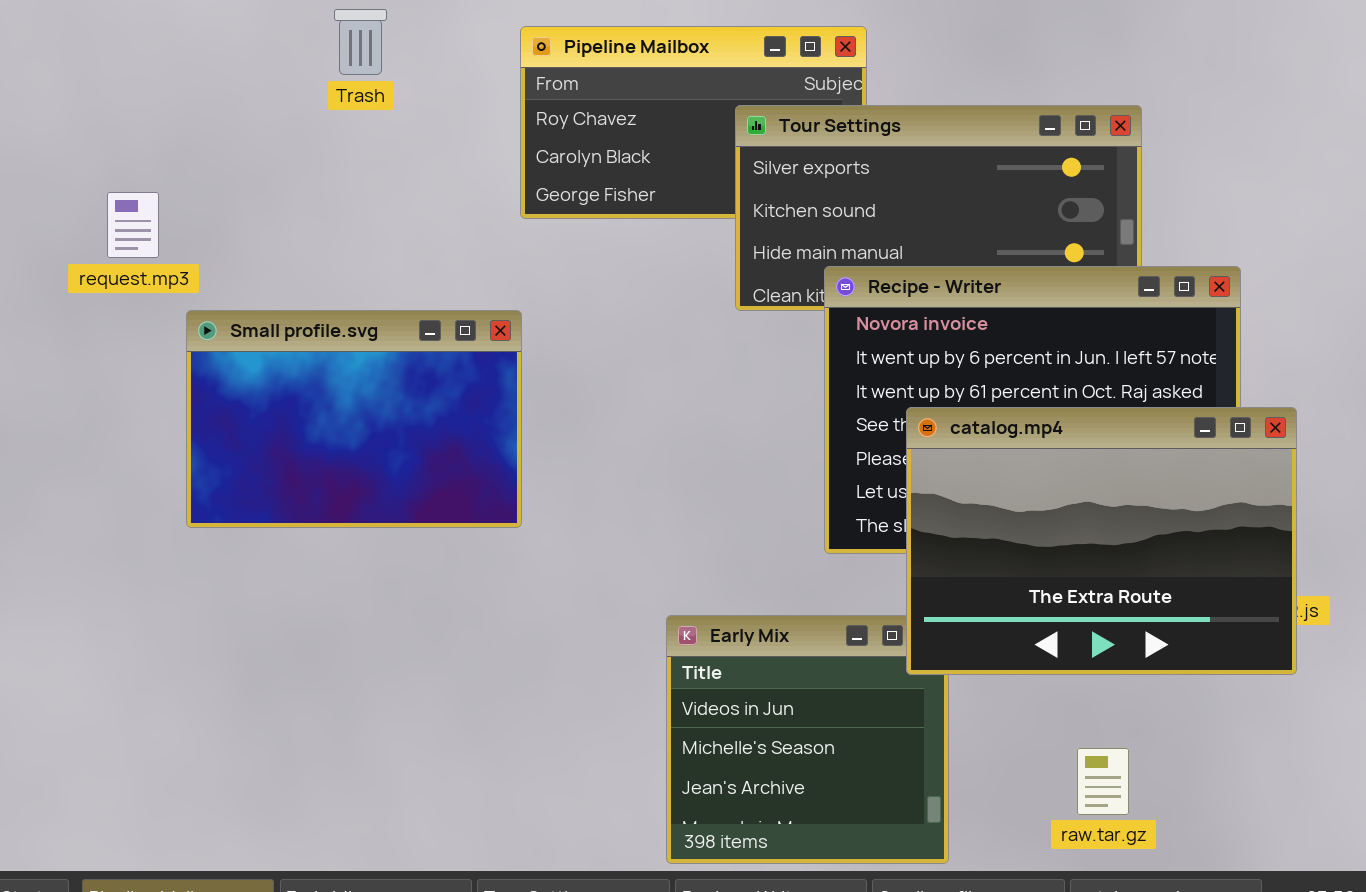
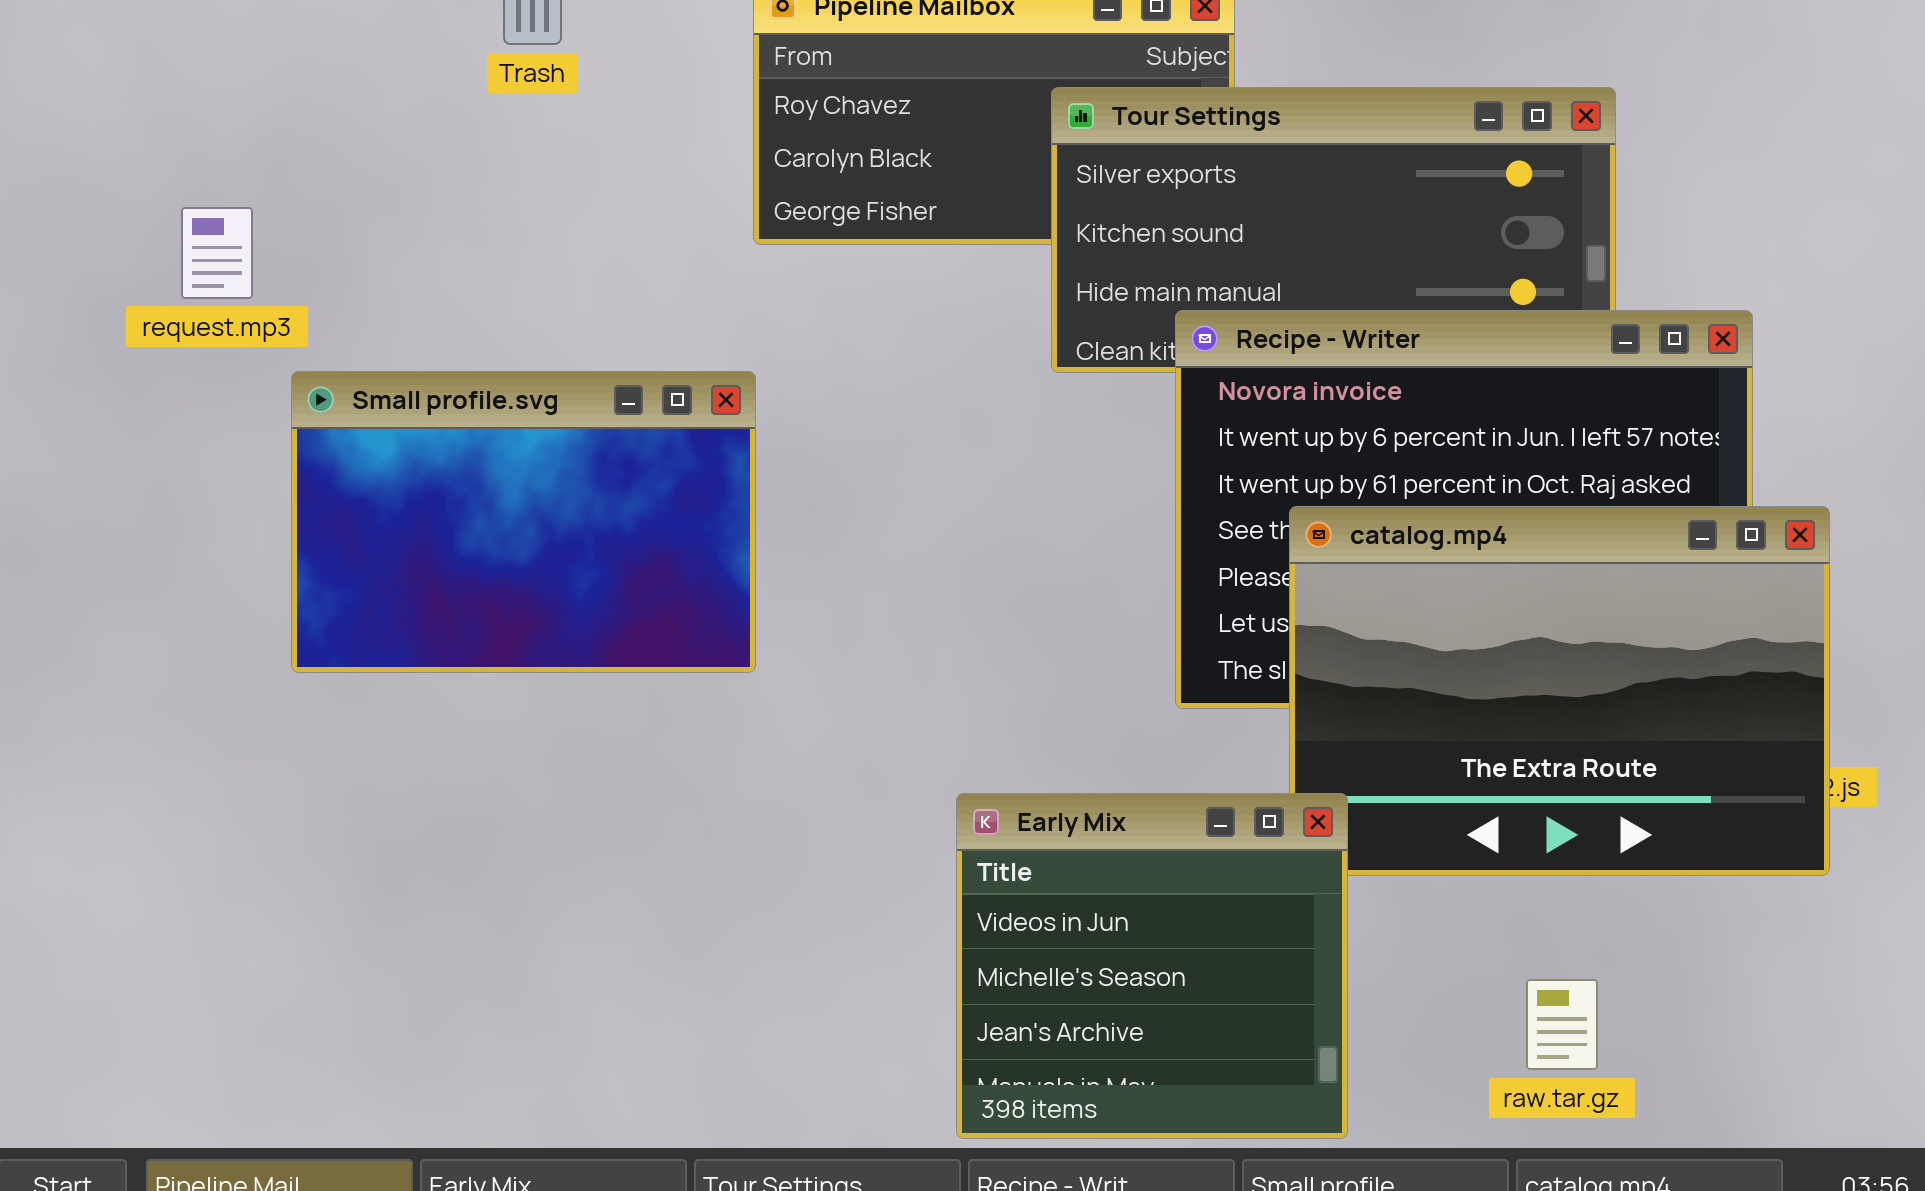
Early Mix: [666,615,949,864] -> [956,793,1348,1139], raised

